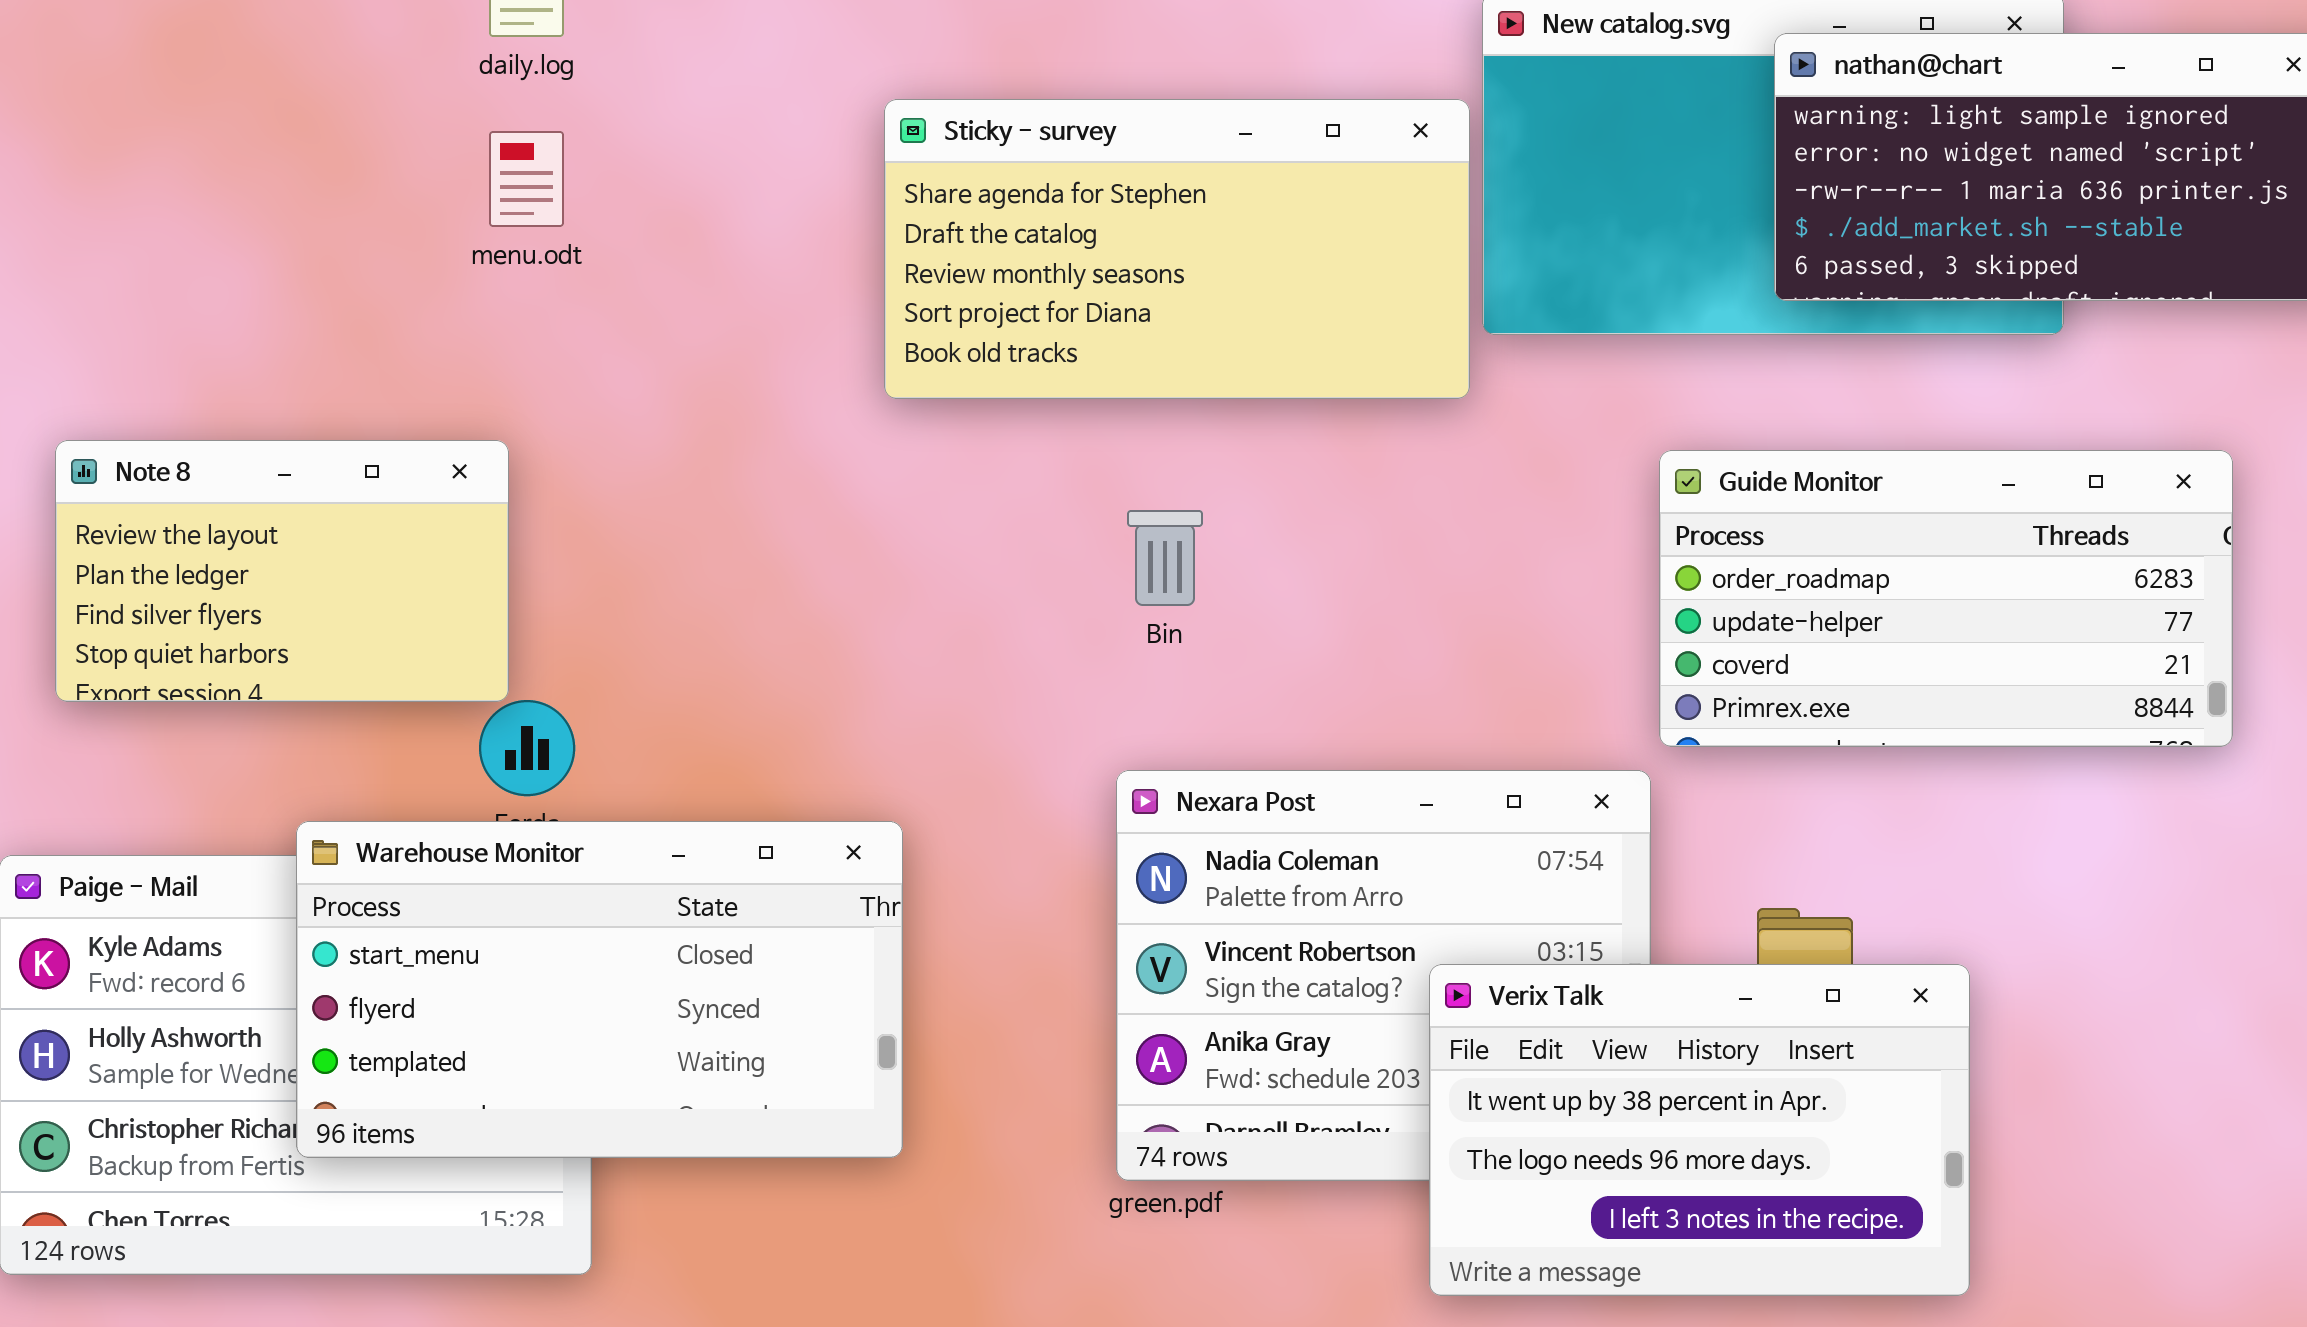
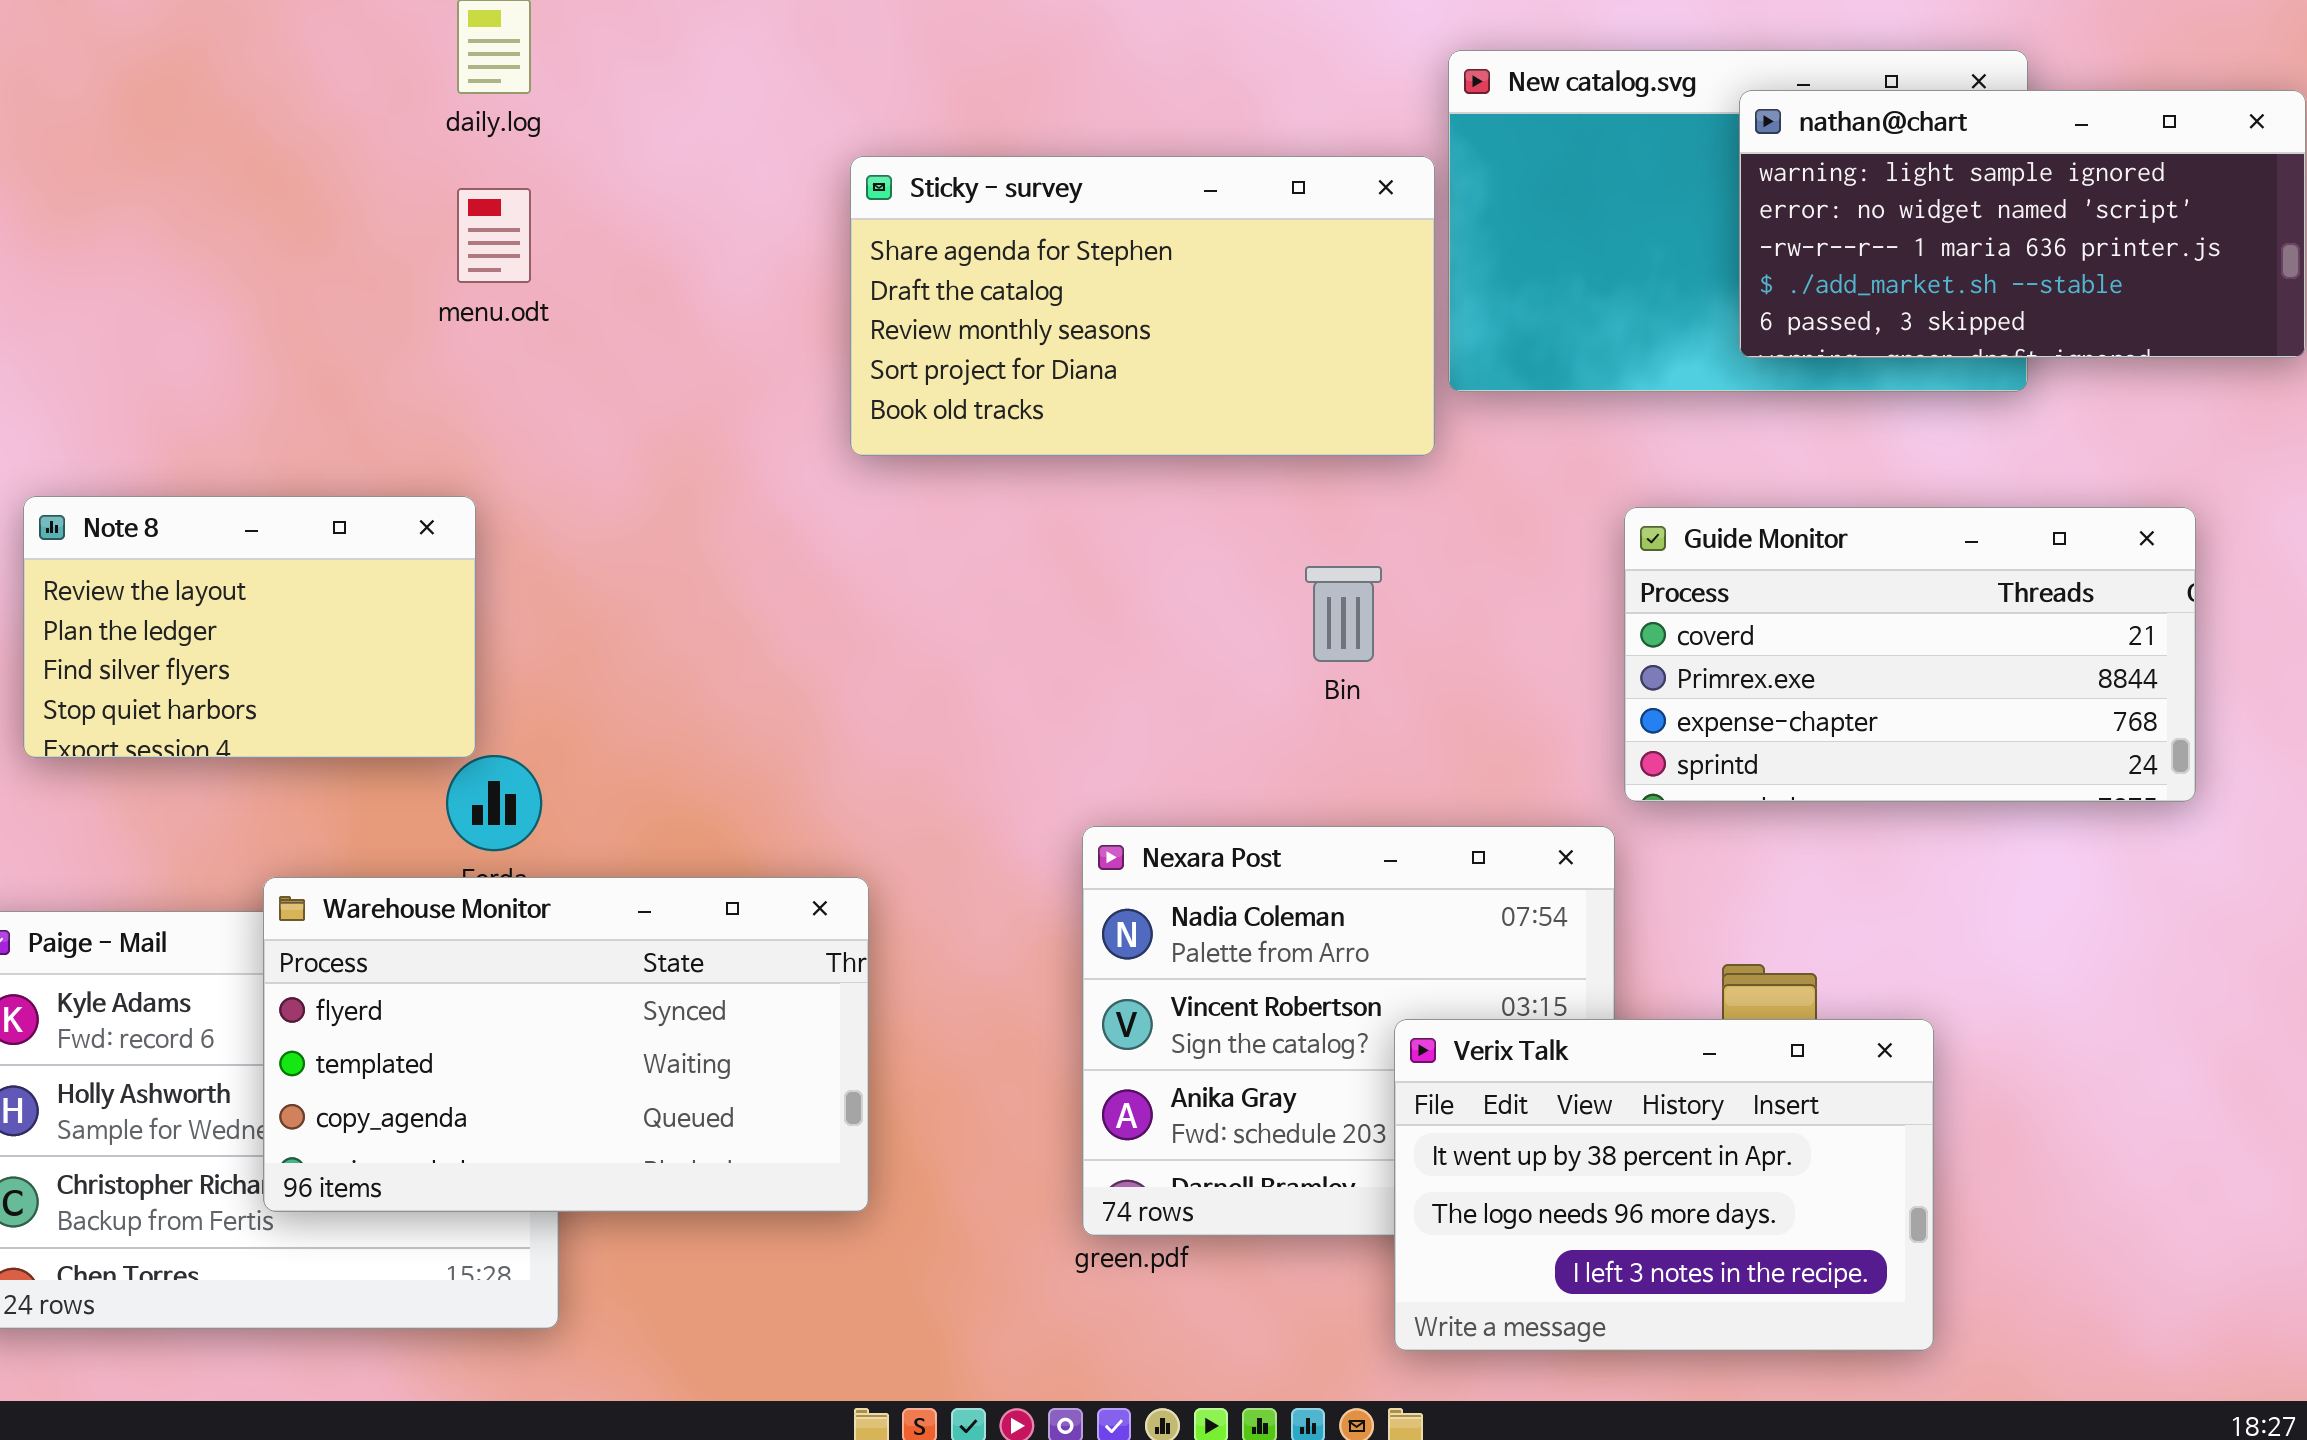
Guide Monitor: [1659,450,2233,747] -> [1624,507,2196,802], scrolled down 2 rows
Bin: [1127,510,1203,606] -> [1305,566,1382,662], moved
Warehouse Monitor: [296,821,903,1158] -> [263,877,869,1212], scrolled down 1 row

